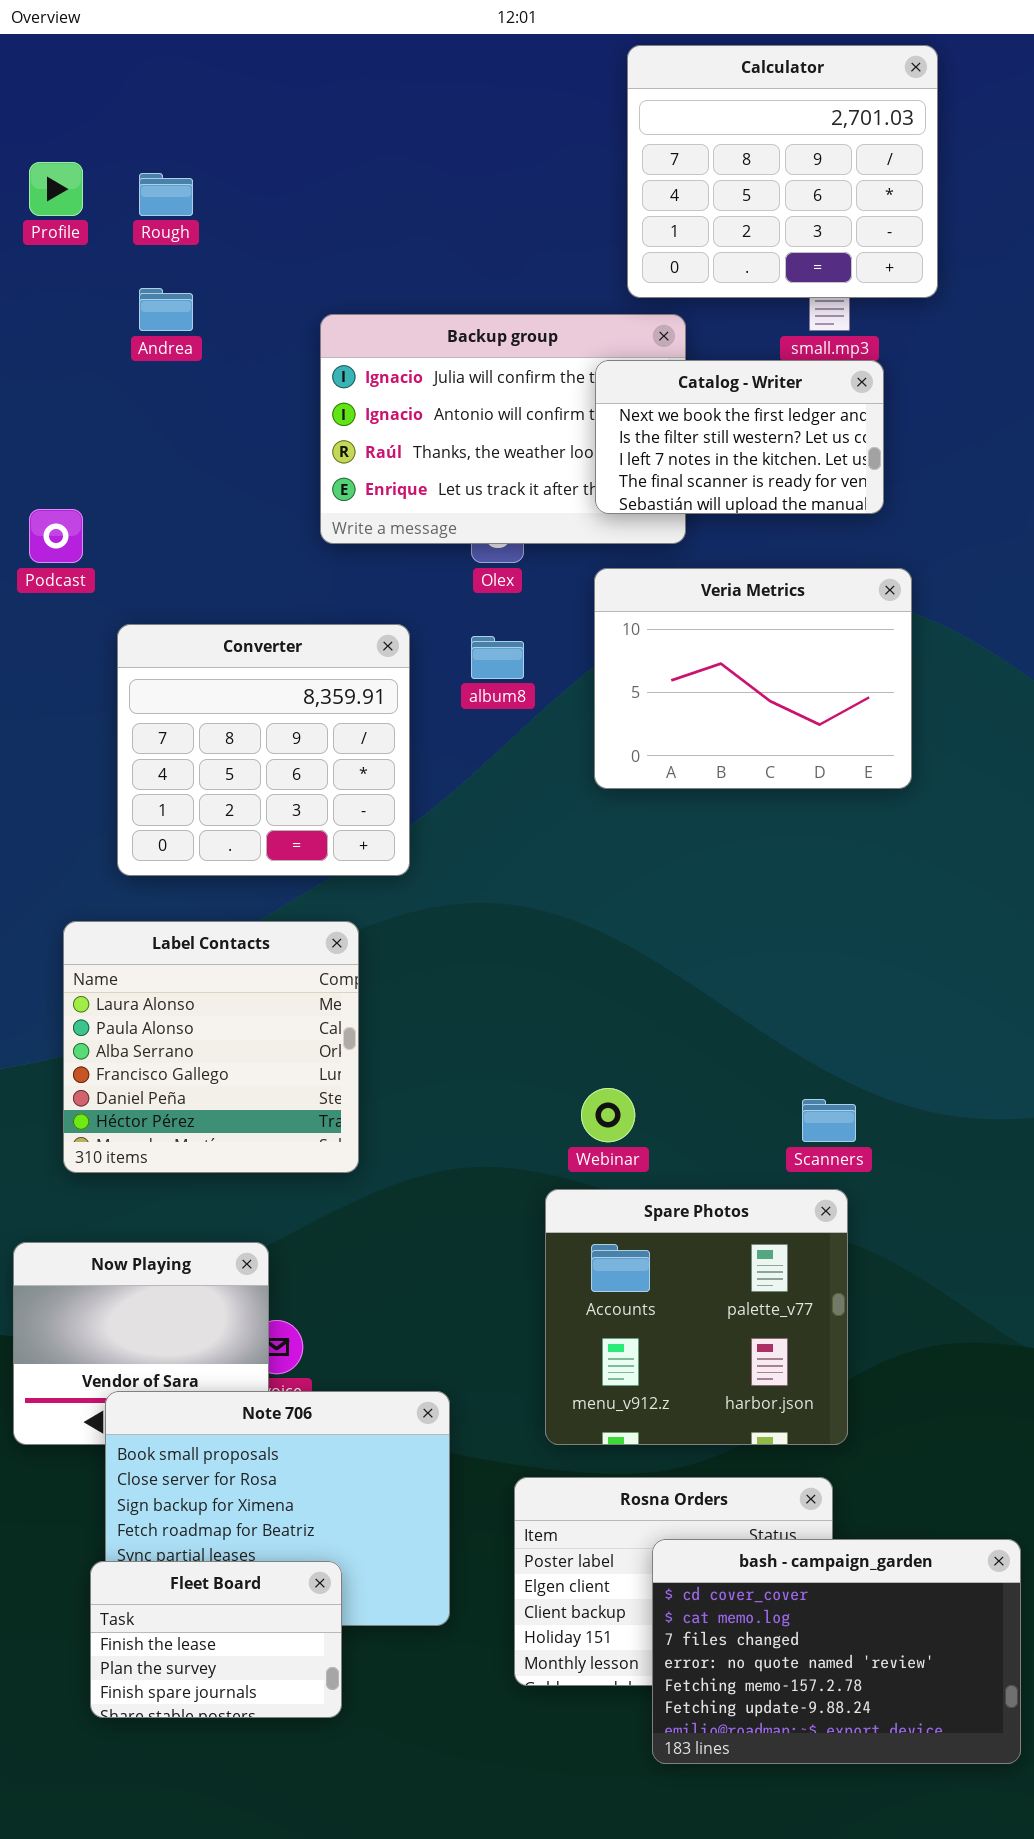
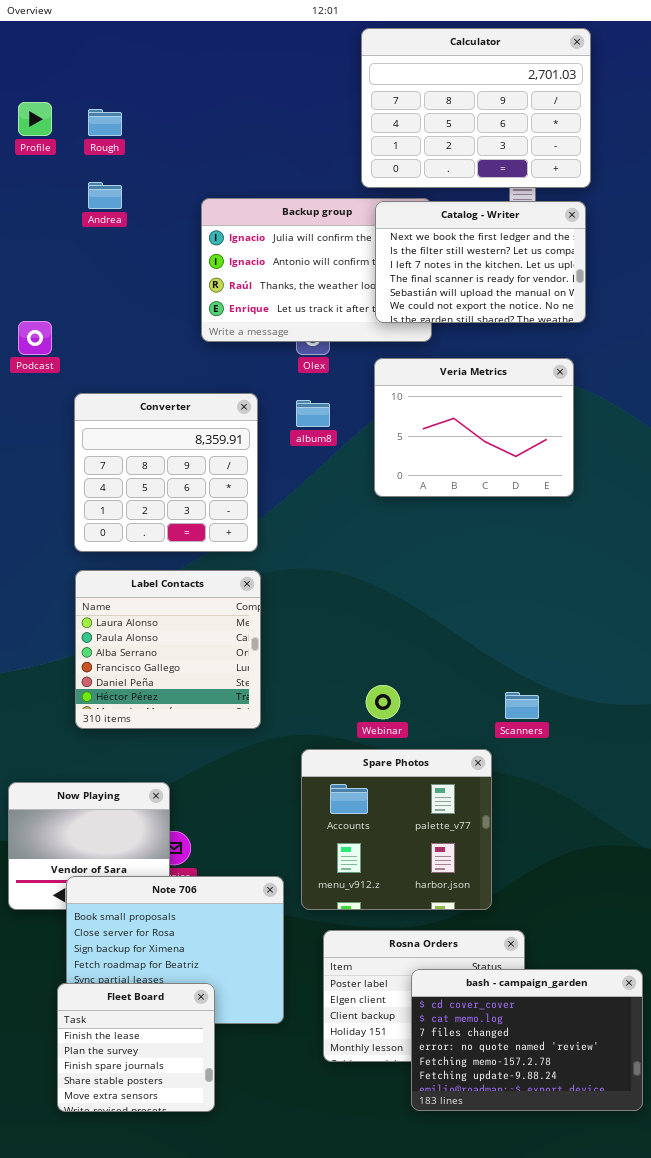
Calculator: [627,45,938,298] -> [361,28,591,188], resized
Catalog - Writer: [595,360,884,514] -> [375,201,586,323], resized
Label Contacts: [63,921,359,1173] -> [75,570,261,729], moved
Spare Photos: [545,1189,848,1445] -> [301,749,492,910], moved
Fleet Board: [90,1561,342,1718] -> [57,983,215,1112], resized

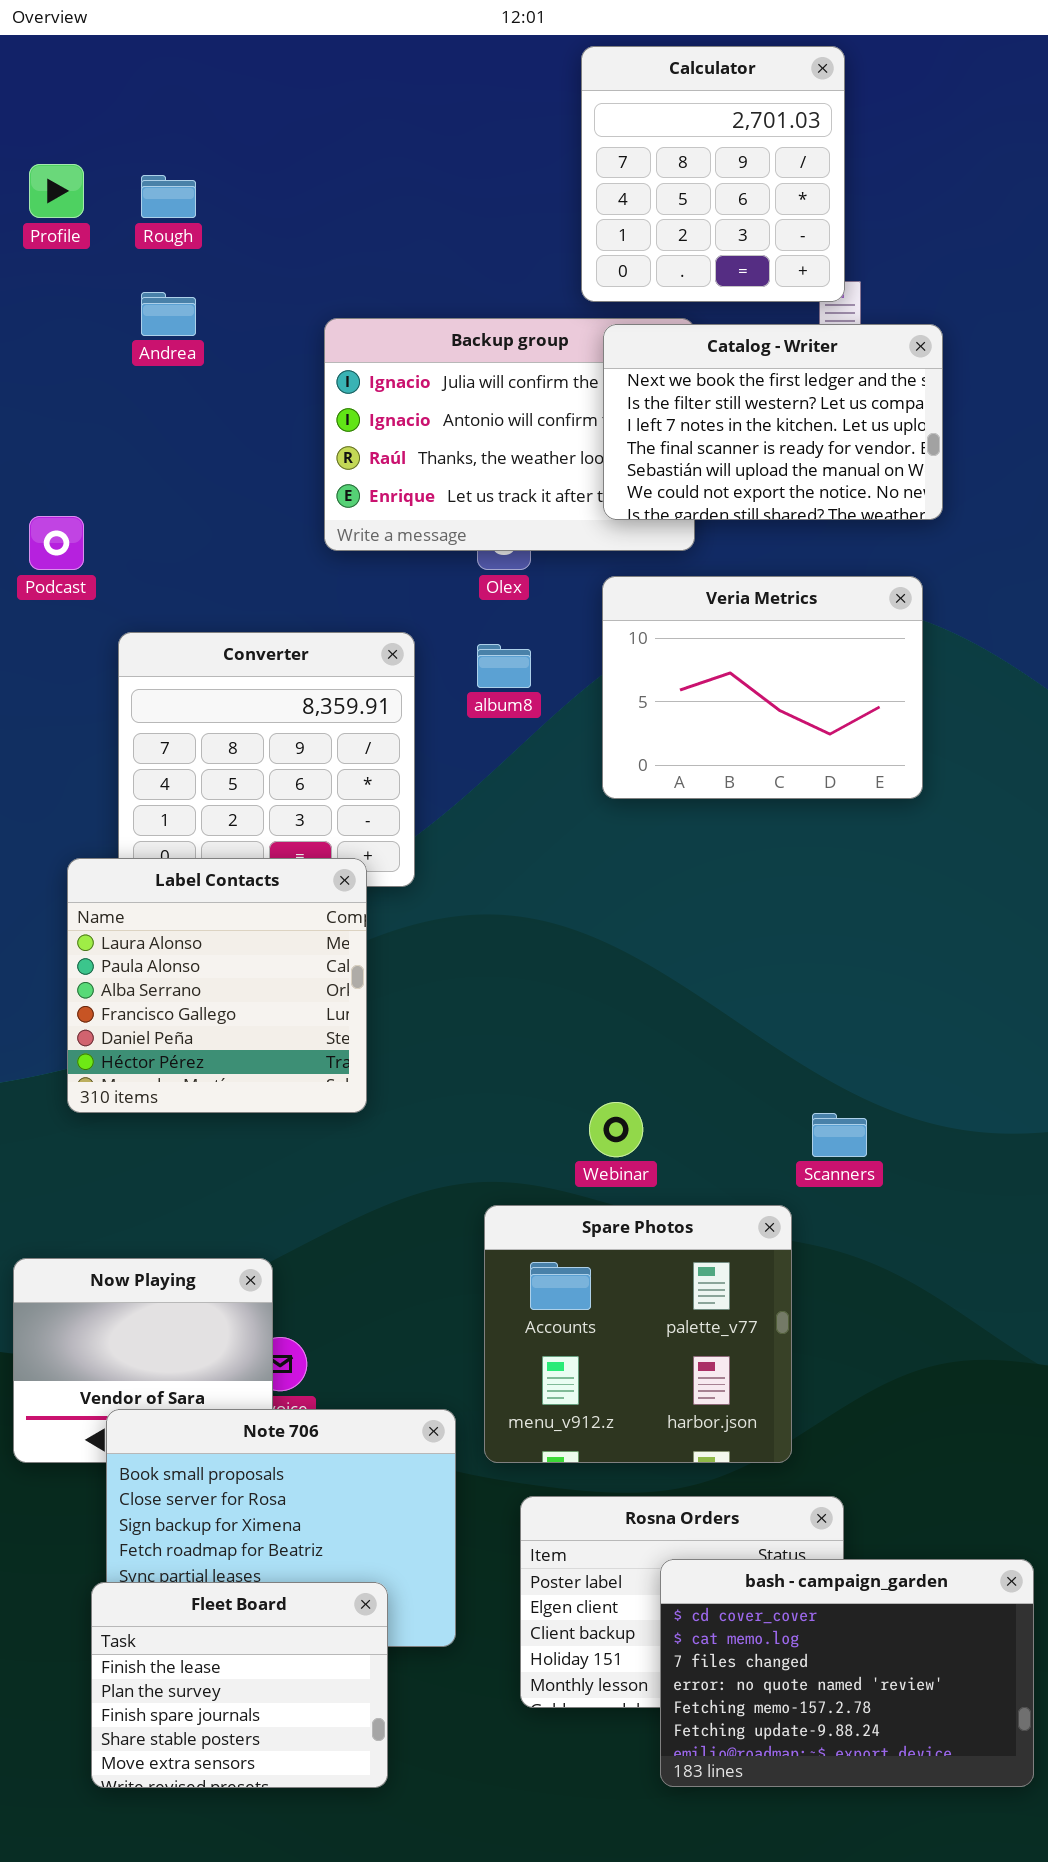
Calculator: [361,28,591,188] -> [581,46,845,302], resized
Label Contacts: [75,570,261,729] -> [67,858,367,1113], moved
Fleet Board: [57,983,215,1112] -> [91,1582,388,1788], resized

